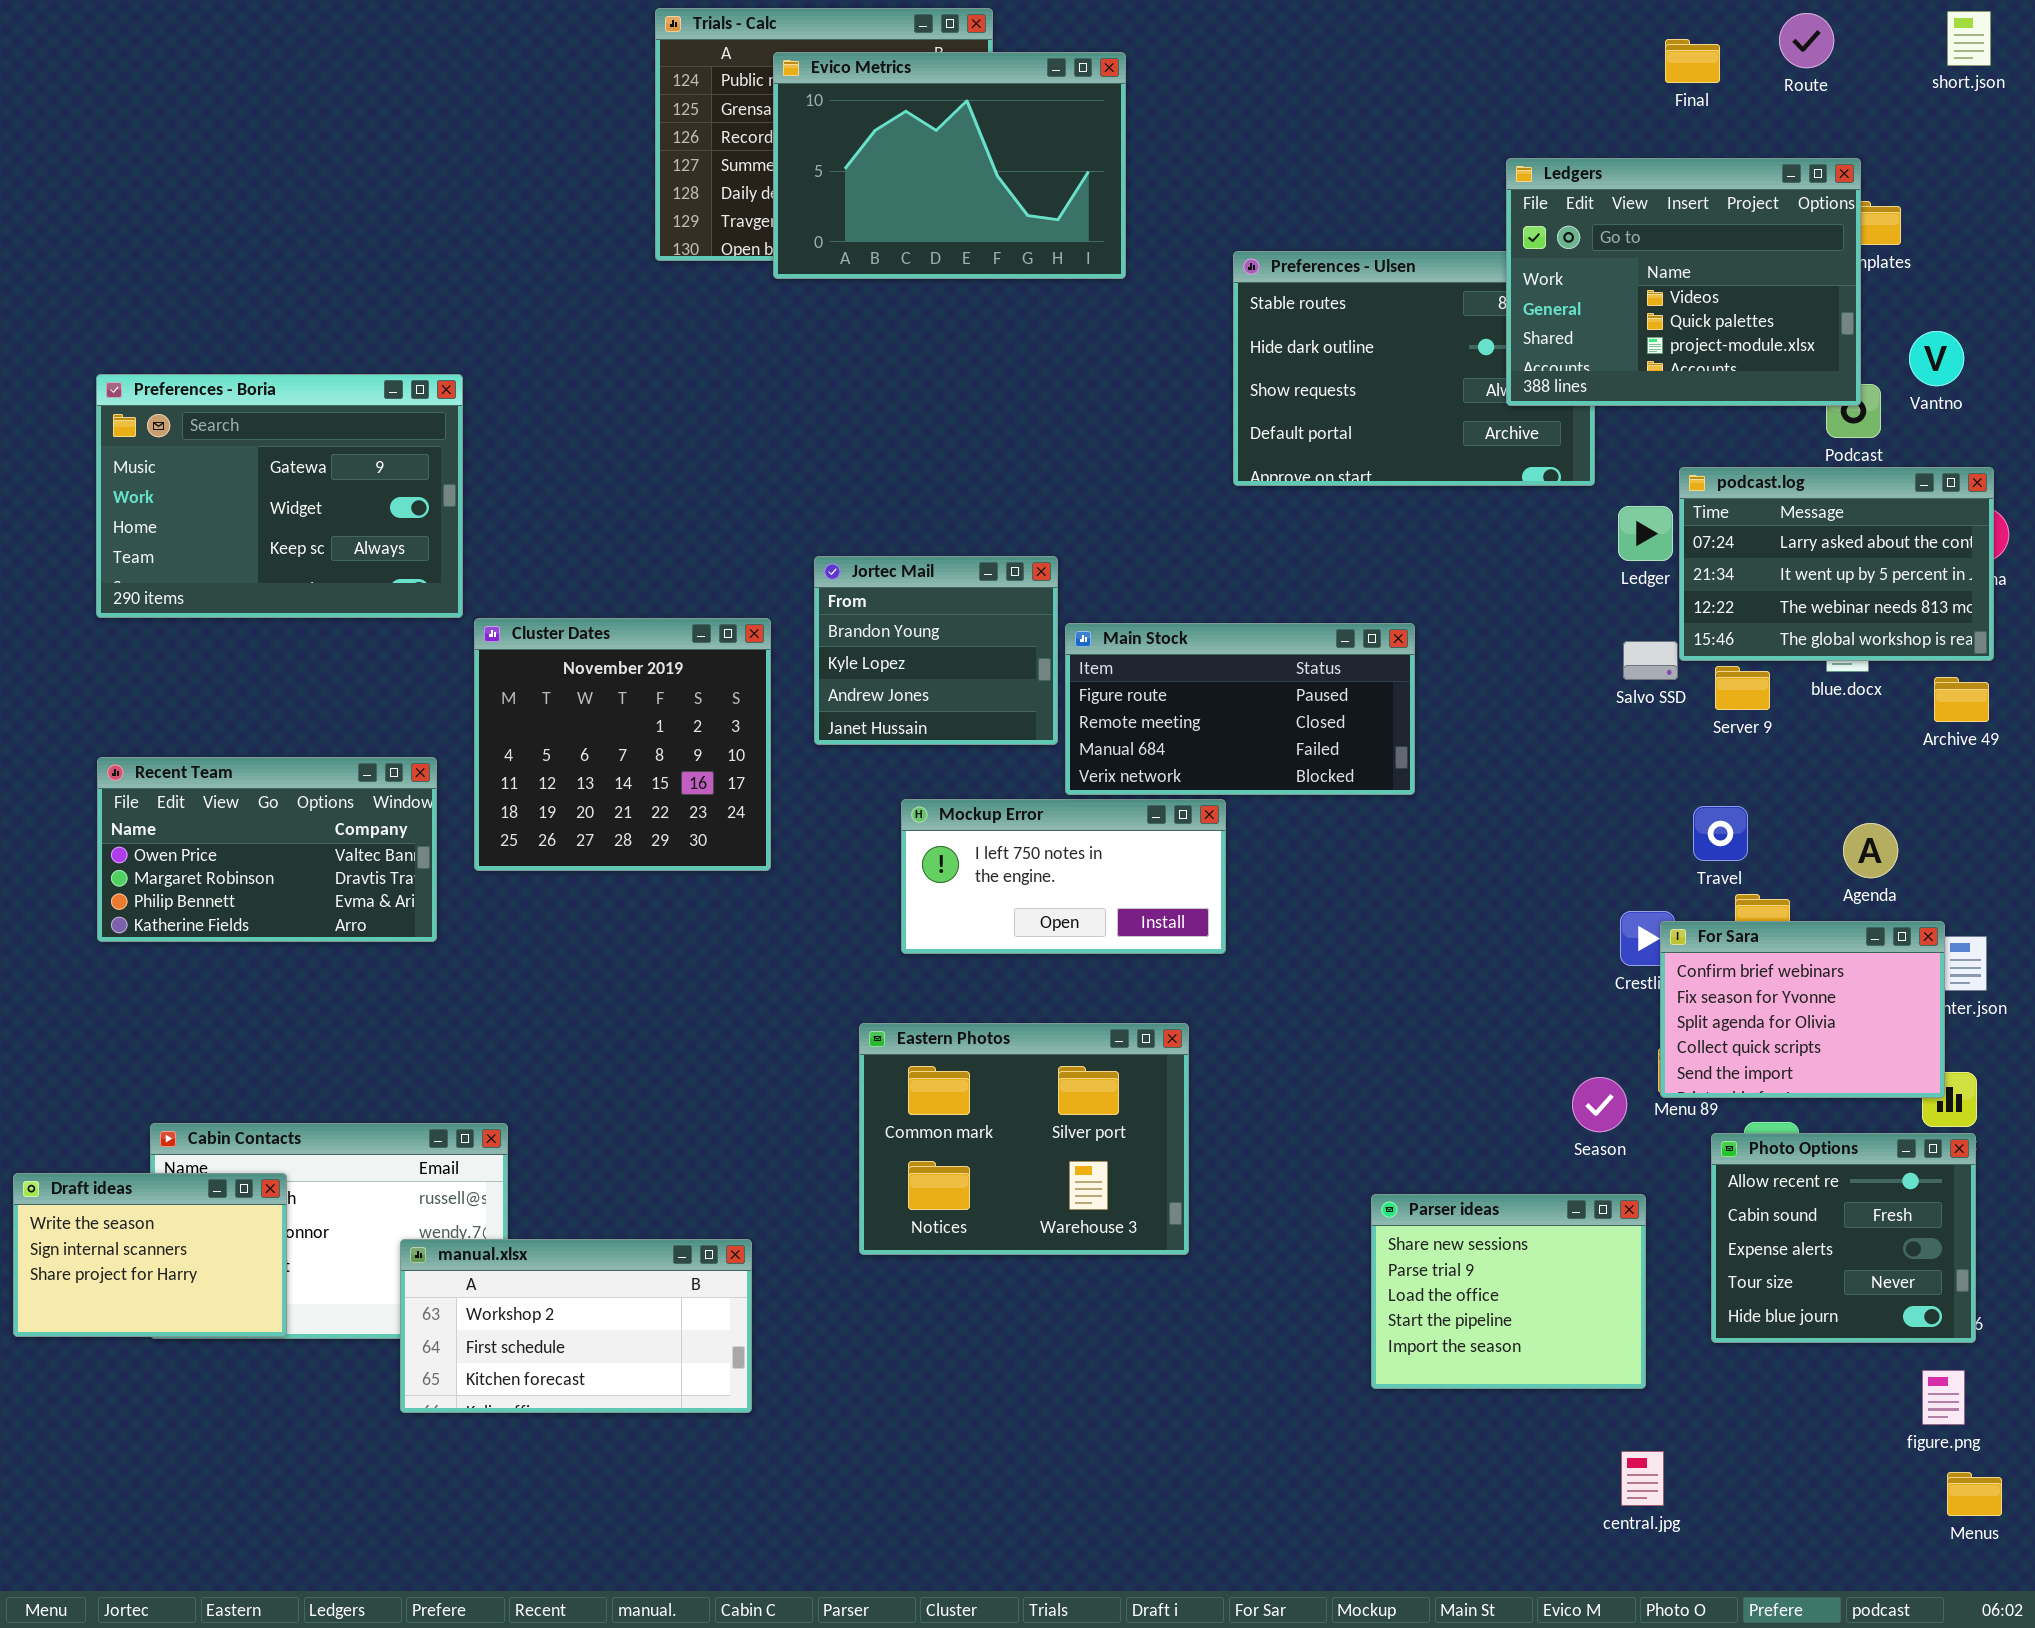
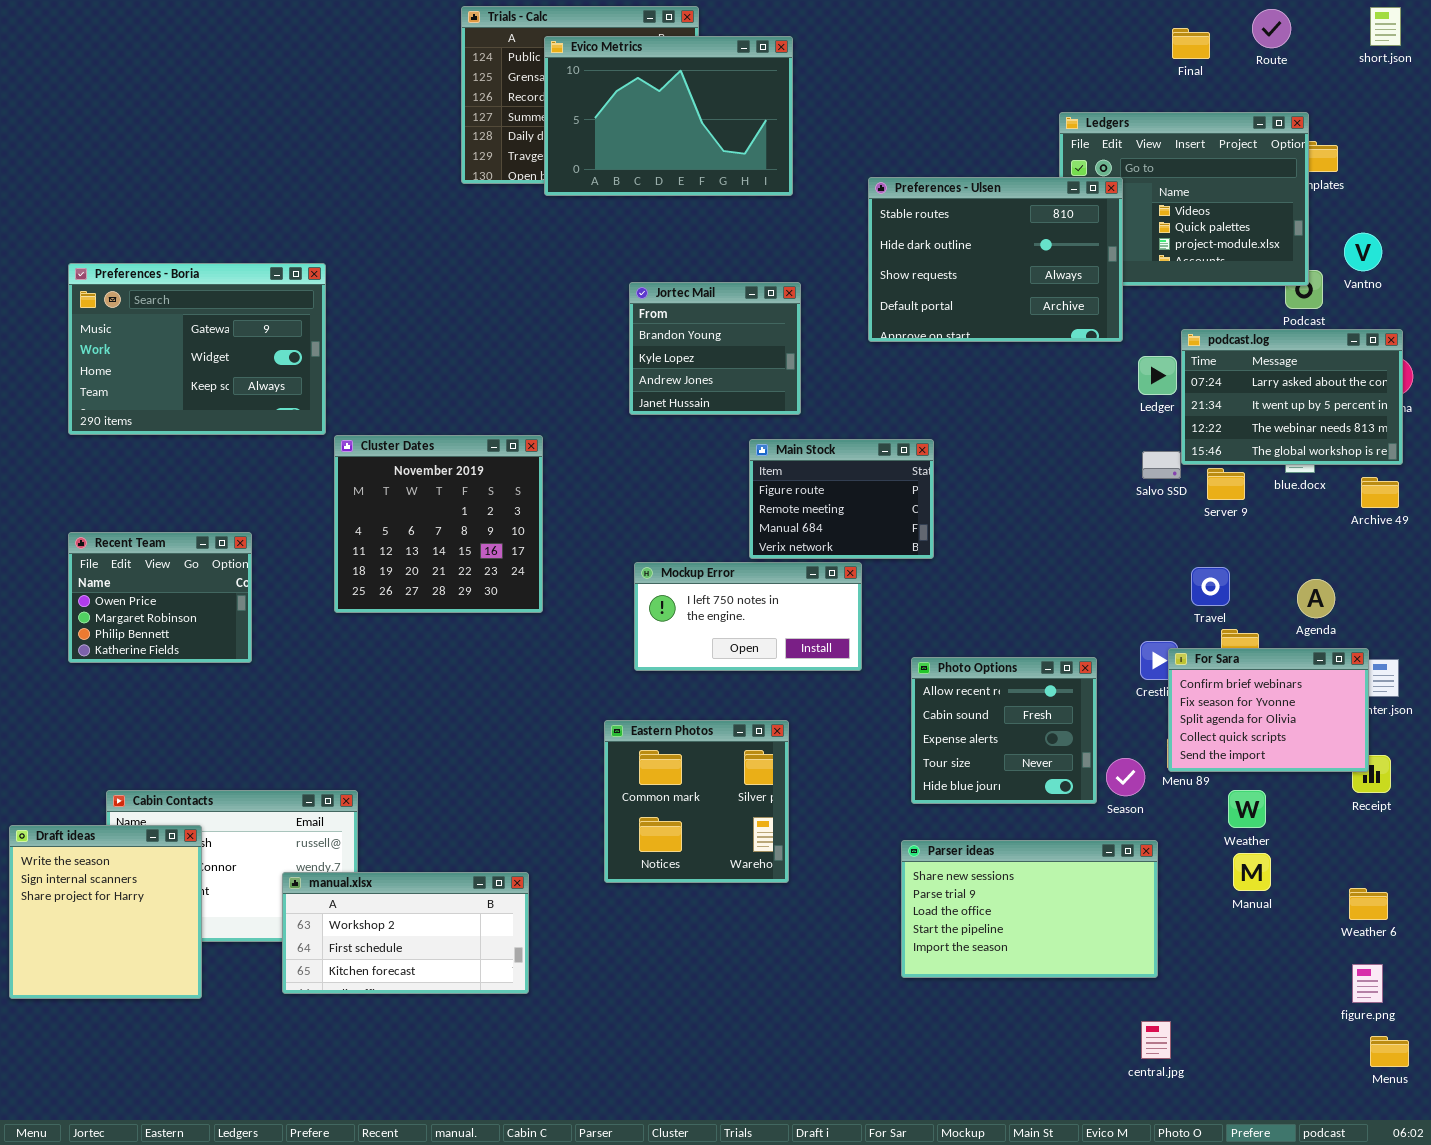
Preferences - Ulsen: [1233,251,1595,486] -> [868,177,1123,342], raised
Jortec Mail: [814,556,1058,745] -> [629,282,801,415], moved
Main Stock: [1065,623,1415,795] -> [749,439,934,559], resized
Recent Team: [97,757,437,942] -> [68,532,252,663], resized
Eastern Photos: [859,1023,1189,1255] -> [604,720,789,883], resized
Photo Options: [1711,1133,1976,1343] -> [911,657,1097,804], moved
Draft ideas: [13,1173,287,1337] -> [9,825,202,999], resized
Parser ideas: [1371,1194,1646,1389] -> [901,840,1158,978], resized

